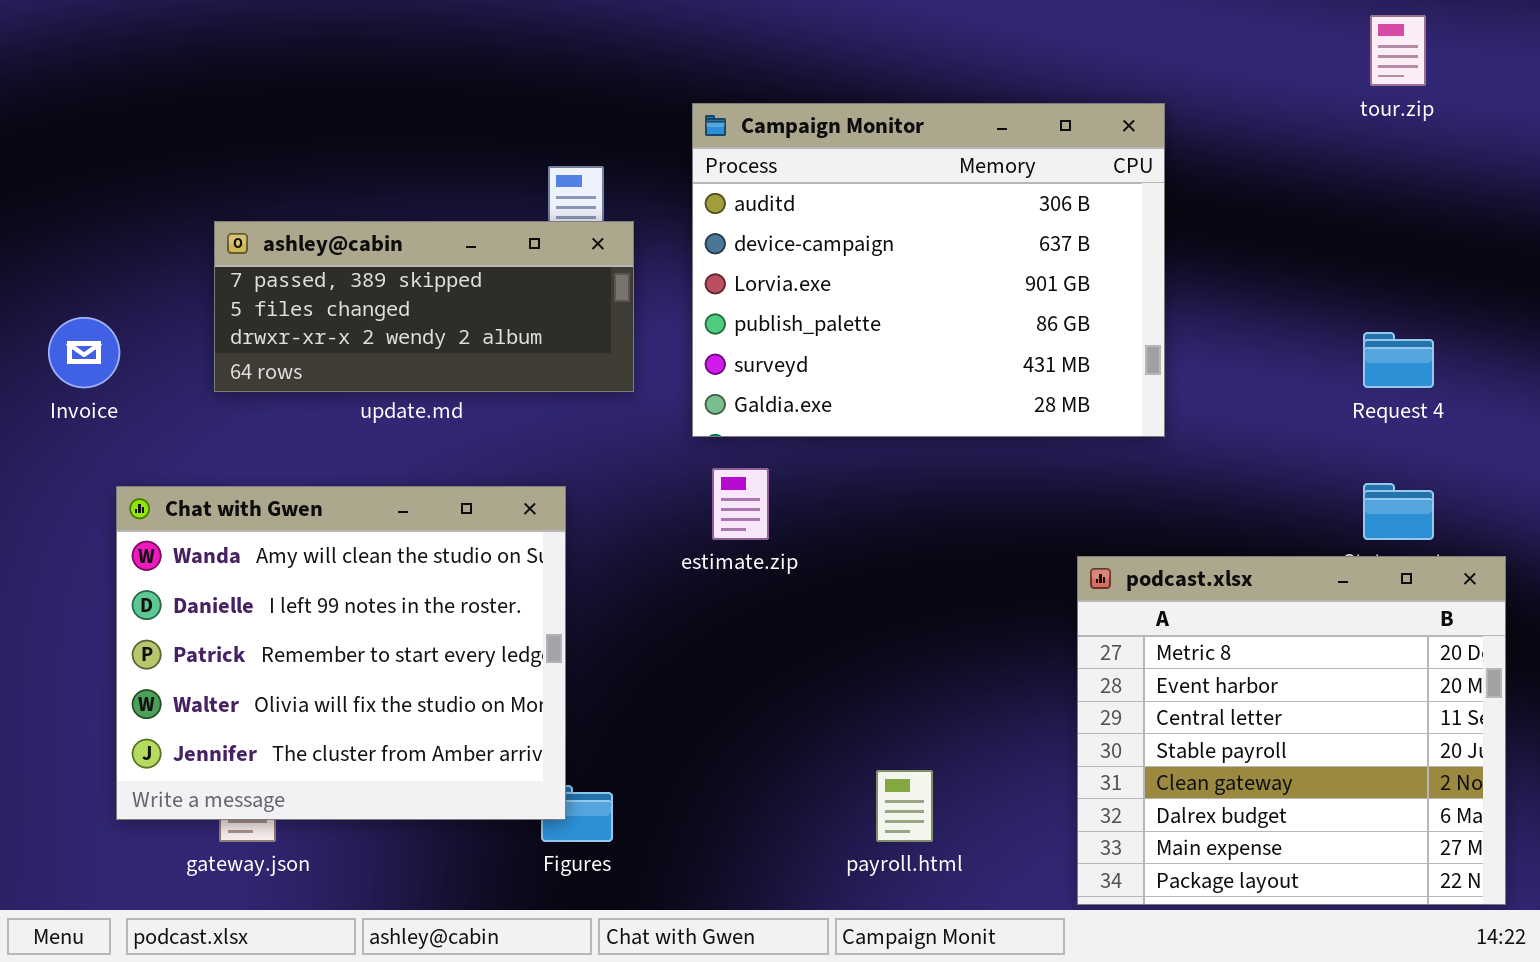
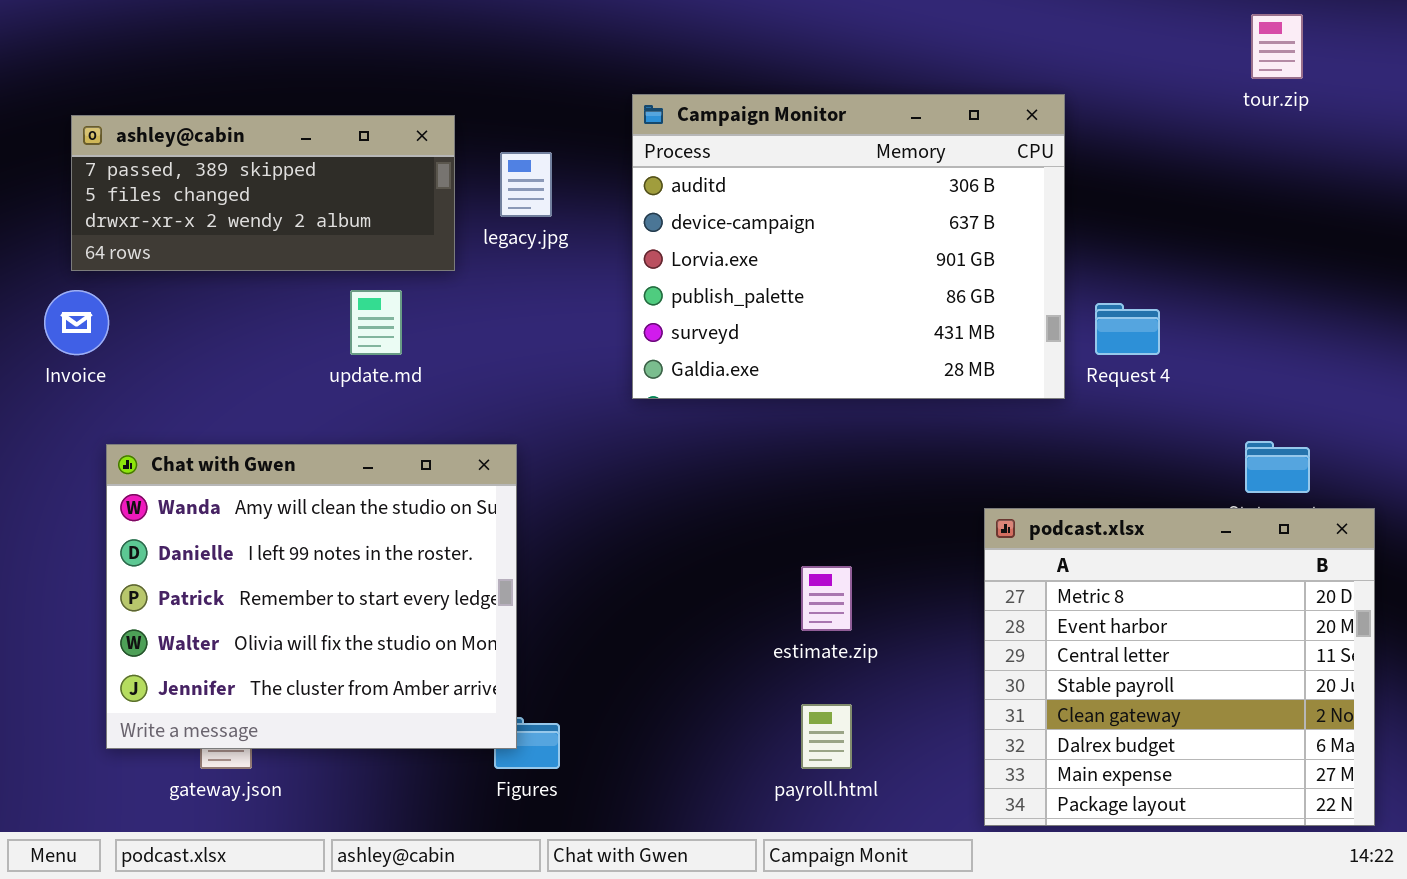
ashley@cabin: [214,221,634,392] -> [71,115,455,271], moved
Request 4: [1363,332,1434,388] -> [1095,303,1160,355], moved
estimate.zip: [712,468,769,540] -> [801,566,852,631], moved

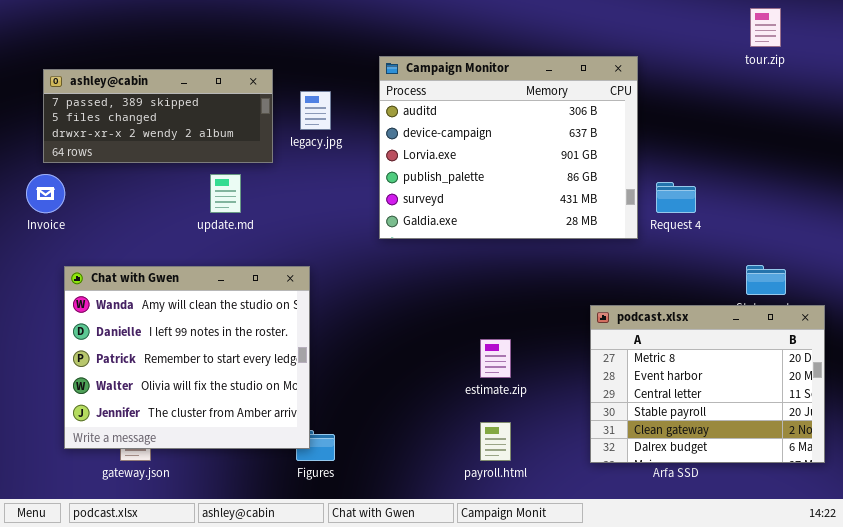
podcast.xlsx: [984,508,1375,826] -> [590,305,825,463], resized

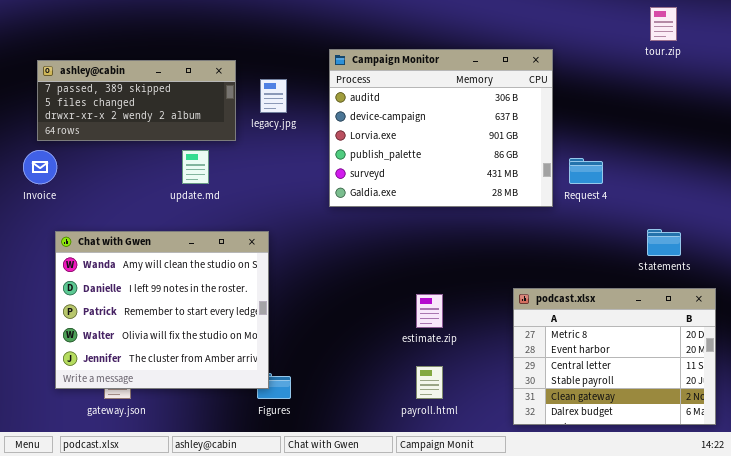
podcast.xlsx: [590,305,825,463] -> [513,288,716,425], moved

